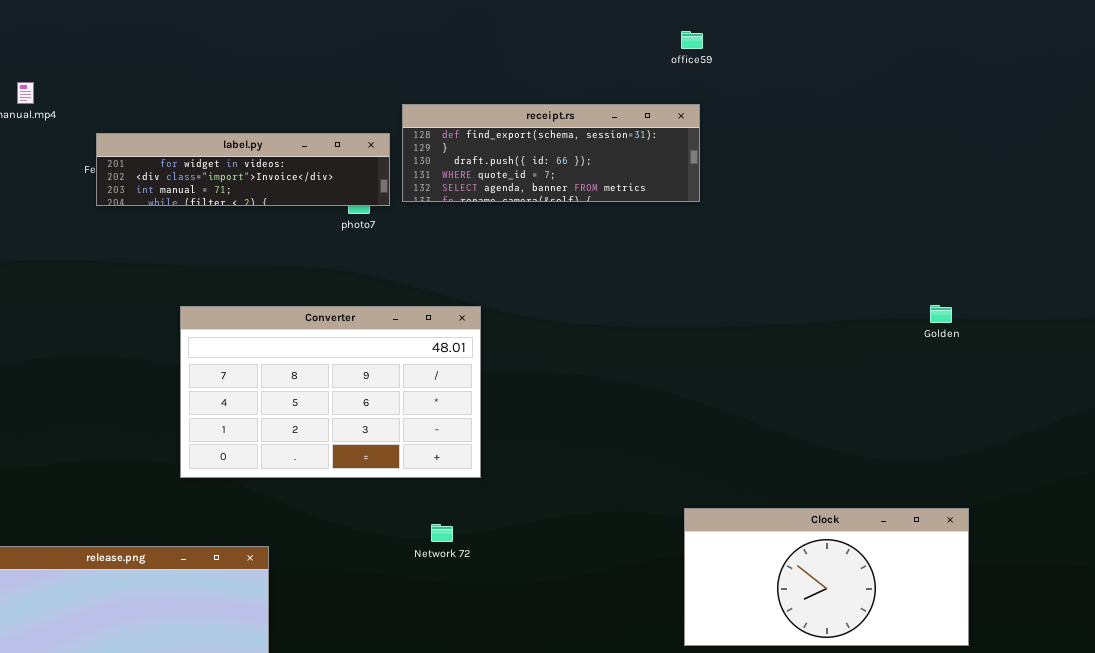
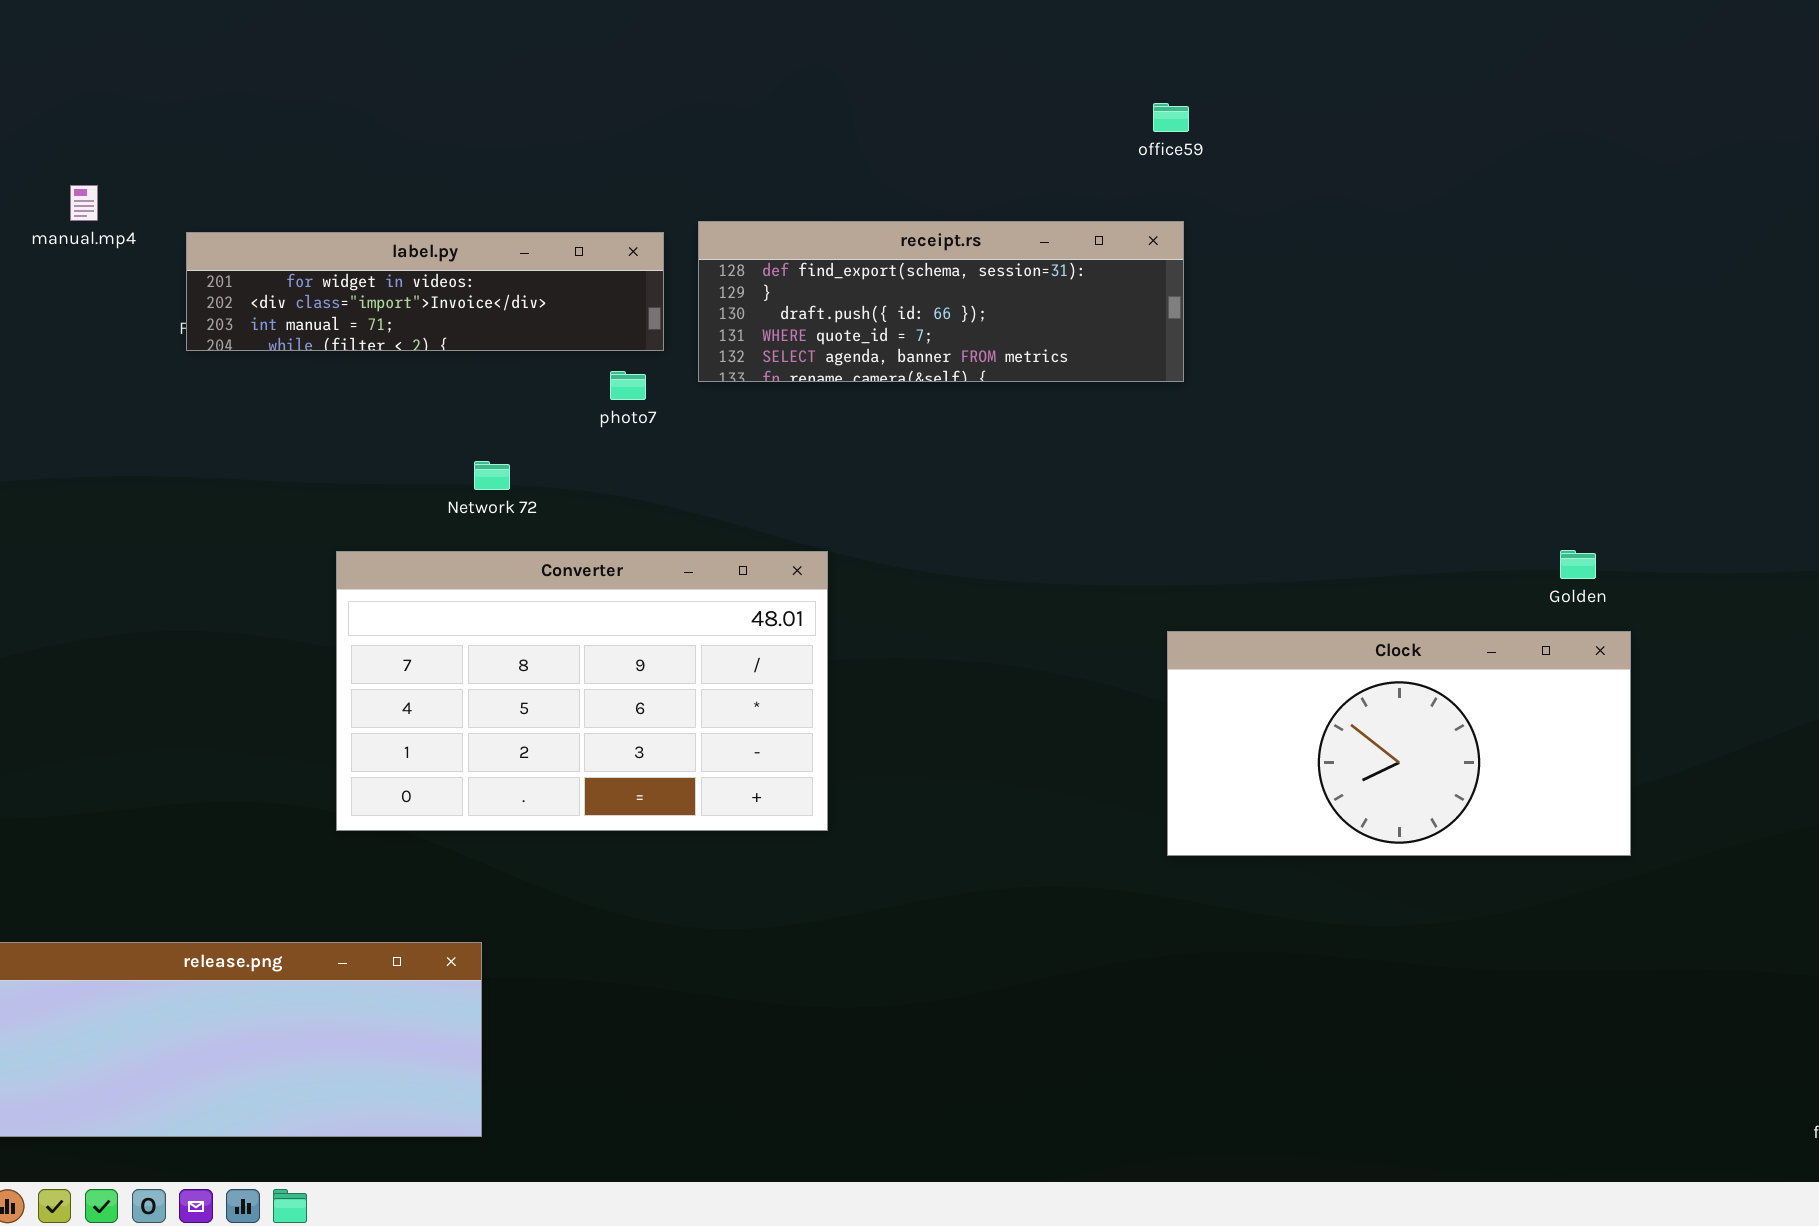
label.py: [96,133,390,206] -> [186,232,664,351], moved
Clock: [684,508,969,646] -> [1167,631,1631,856], moved
Network 72: [431,524,453,542] -> [474,461,510,490], moved

